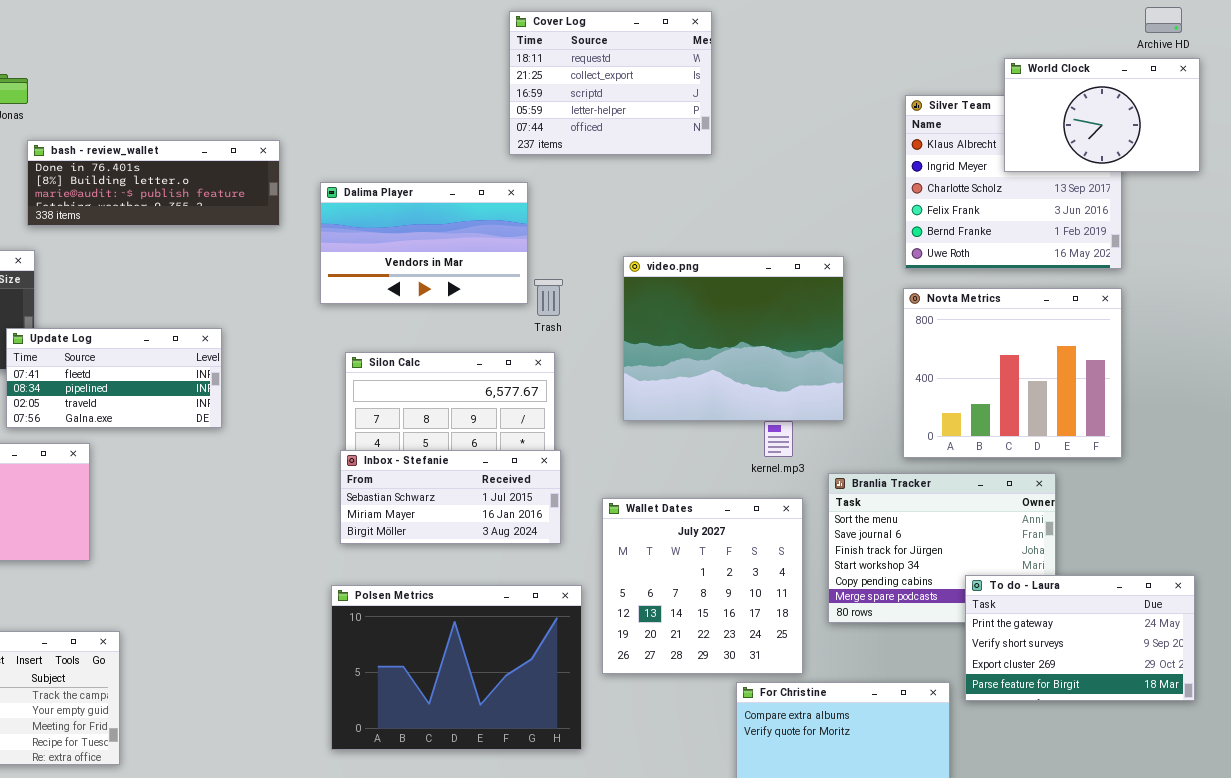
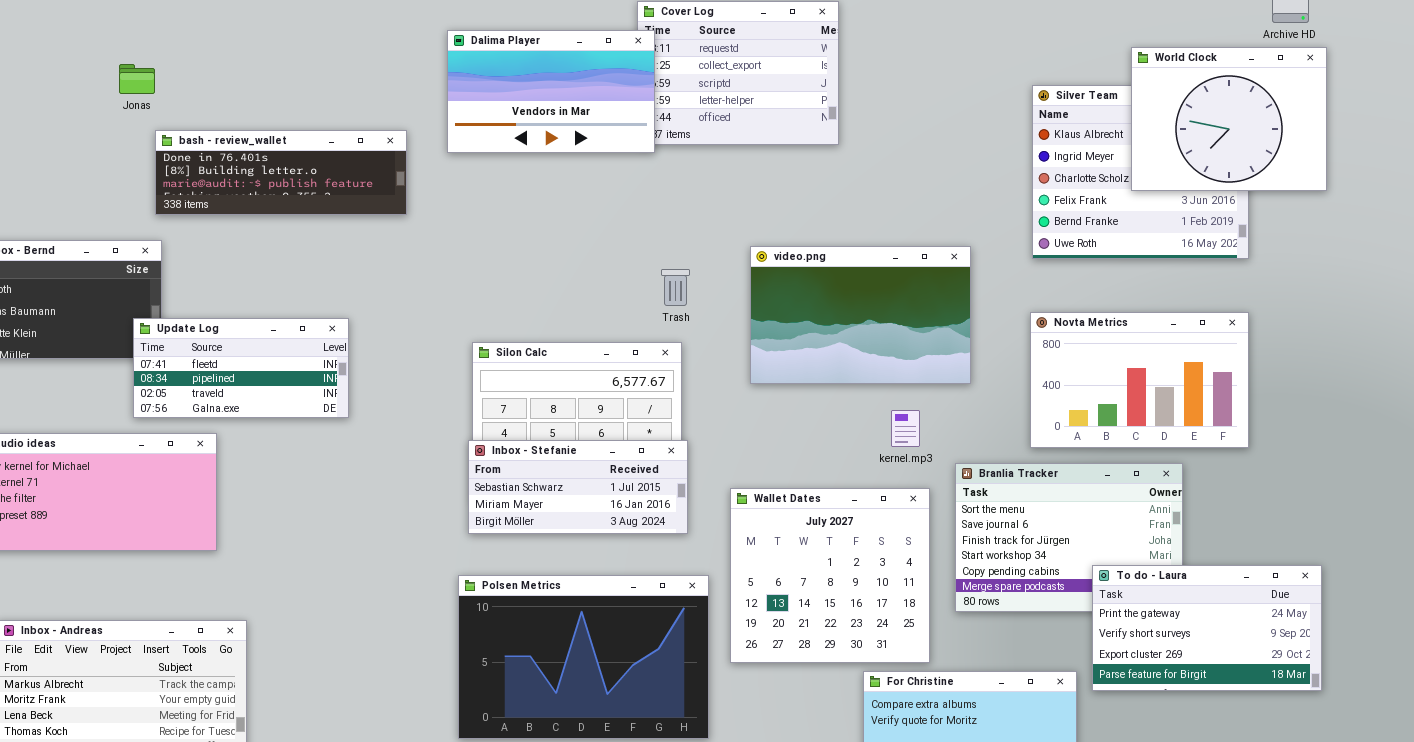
World Clock: [1004,58,1200,172] -> [1131,47,1327,191], resized
Dalima Player: [320,182,528,304] -> [447,30,655,153], moved
video.png: [623,256,844,421] -> [750,246,971,384], resized
Novta Metrics: [903,288,1122,458] -> [1030,312,1249,448], resized

